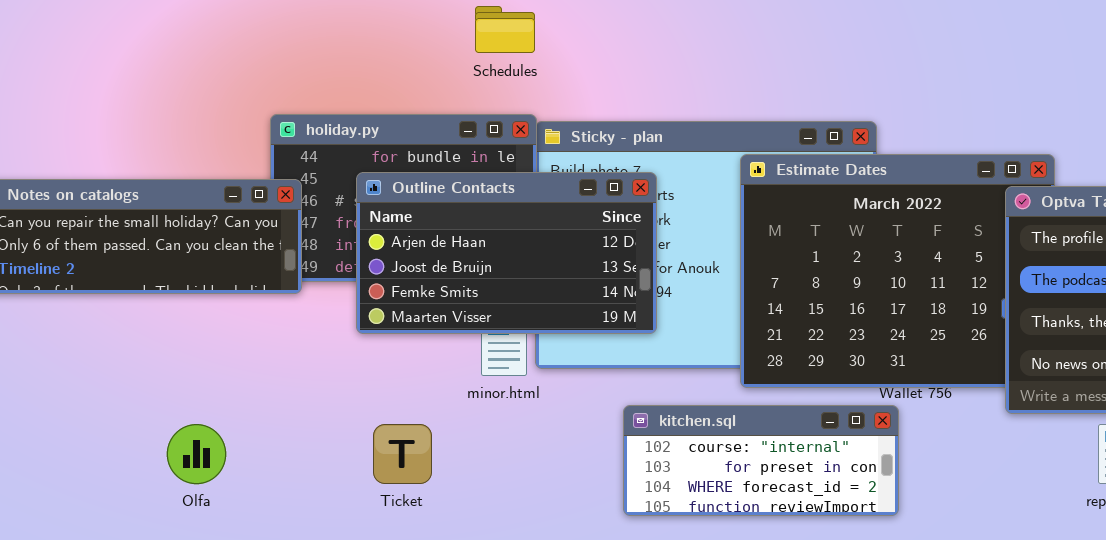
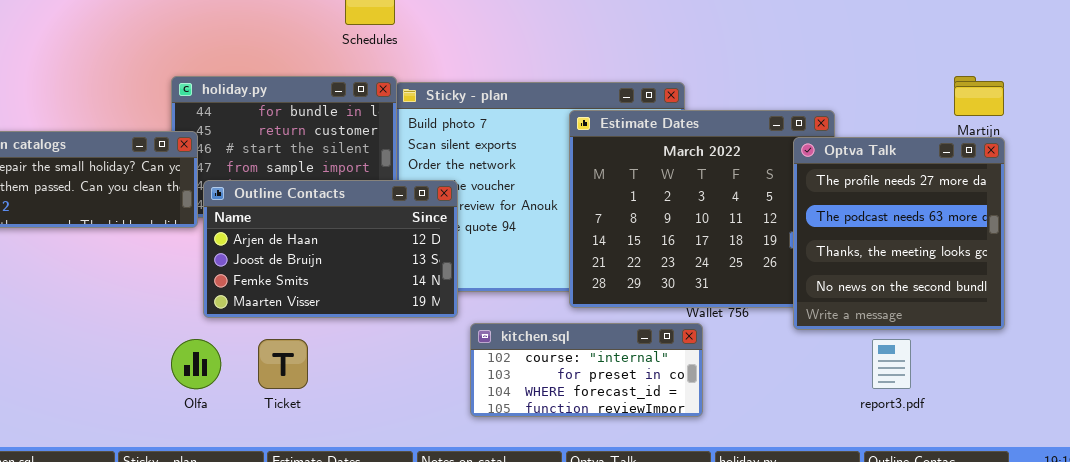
Outline Contacts: [356,172,657,334] -> [203,180,458,318], moved
Olfa: [167,424,226,484] -> [171,339,221,389], moved

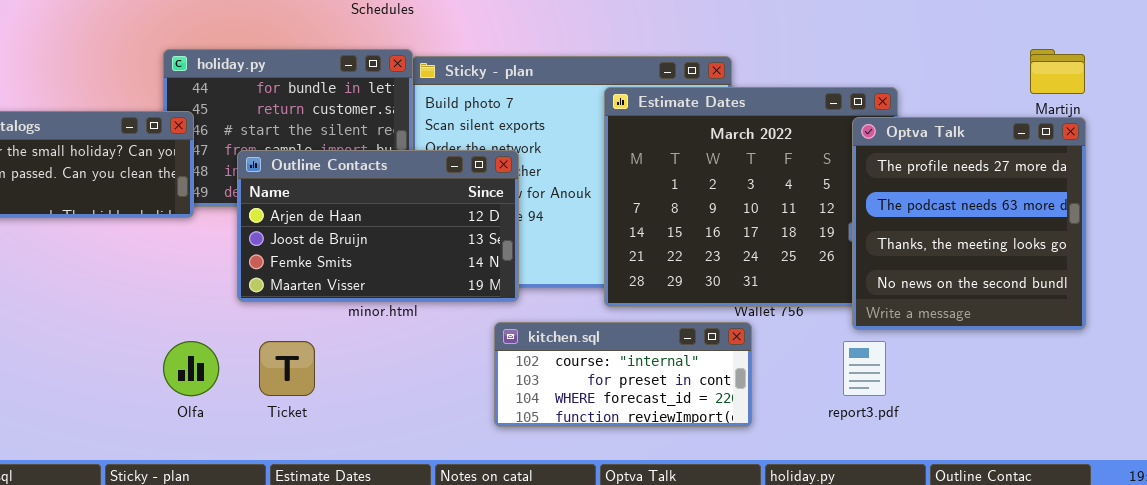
Outline Contacts: [203,180,458,318] -> [237,150,519,302], moved
report3.pdf: [872,339,911,389] -> [843,341,886,396], moved

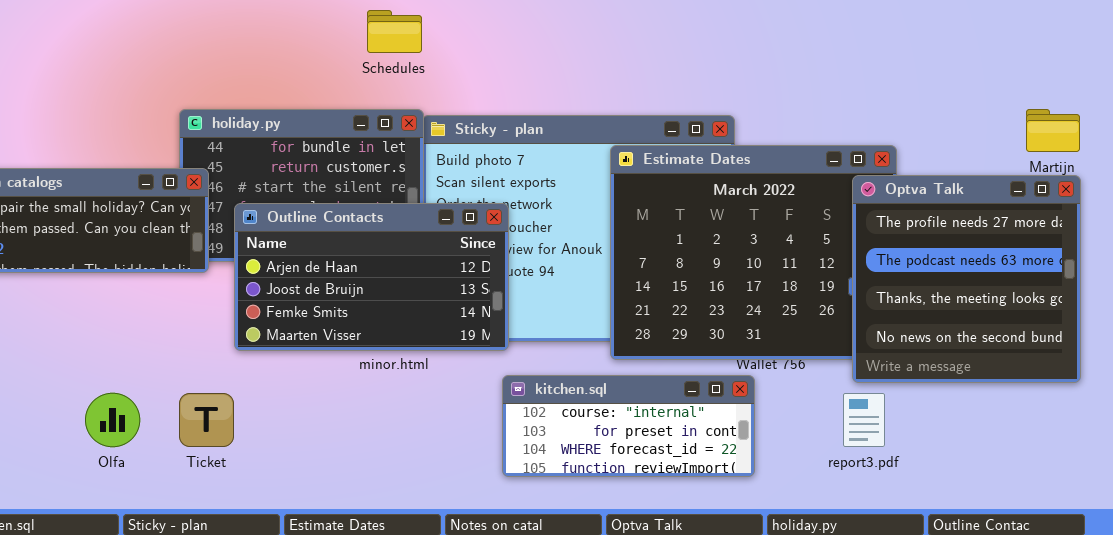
Outline Contacts: [237,150,519,302] -> [234,203,509,351], moved
Olfa: [163,341,219,396] -> [85,393,140,447], moved
Ticket: [259,341,315,396] -> [179,393,234,447], moved

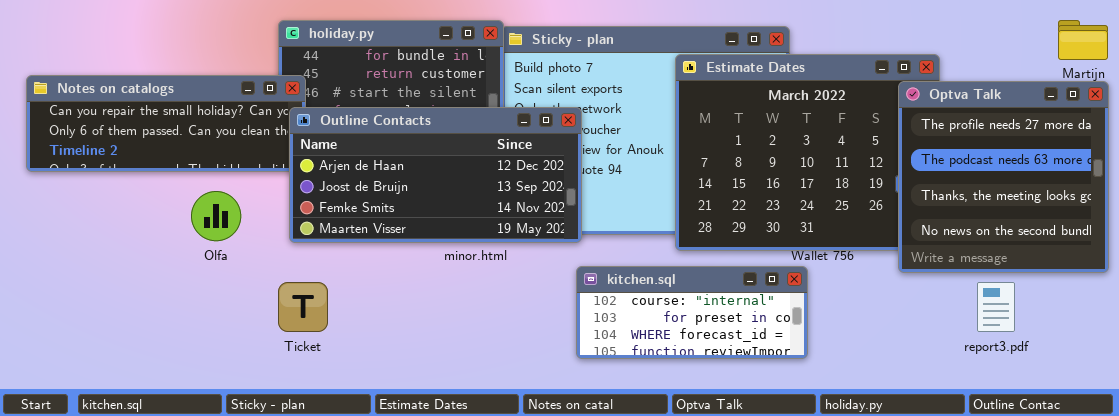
Outline Contacts: [234,203,509,351] -> [289,107,582,243], resized
Olfa: [85,393,140,447] -> [191,191,241,241], moved
report3.pdf: [843,393,885,447] -> [977,282,1015,332], moved

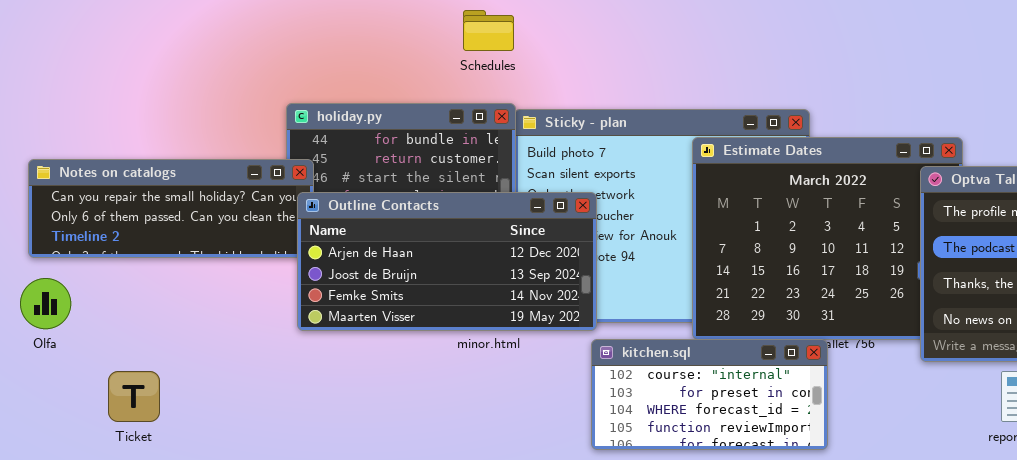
Olfa: [191,191,241,241] -> [20,278,71,329], moved
kitchen.sql: [576,266,808,359] -> [591,339,828,450], resized
Ticket: [278,282,328,332] -> [108,371,160,422], moved

